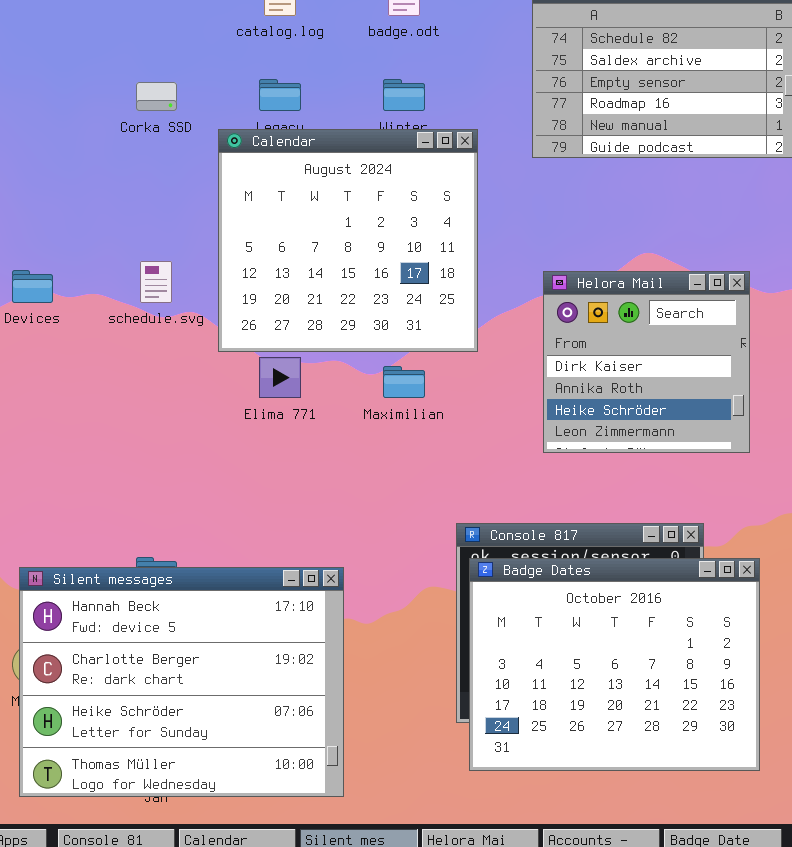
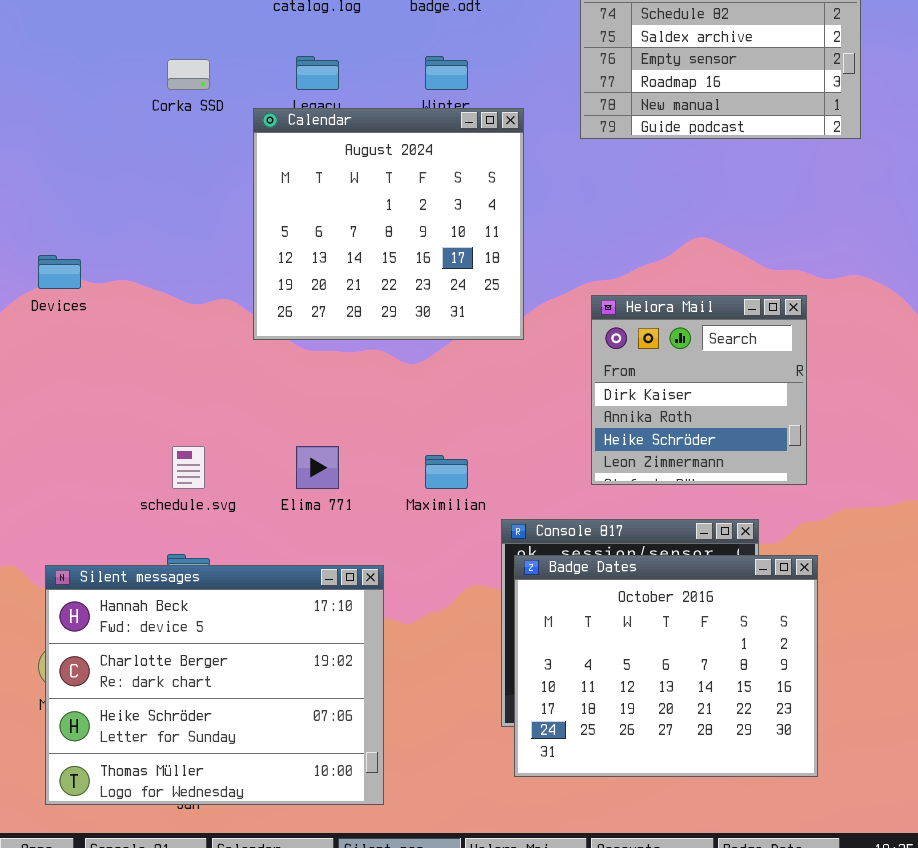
schedule.svg: [140,261,172,303] -> [172,446,205,489], moved
Helora Mail: [543,271,750,453] -> [591,295,807,485], moved
Elima 771: [259,357,301,398] -> [296,446,339,489], moved
Maximilian: [383,366,425,398] -> [425,455,468,489], moved

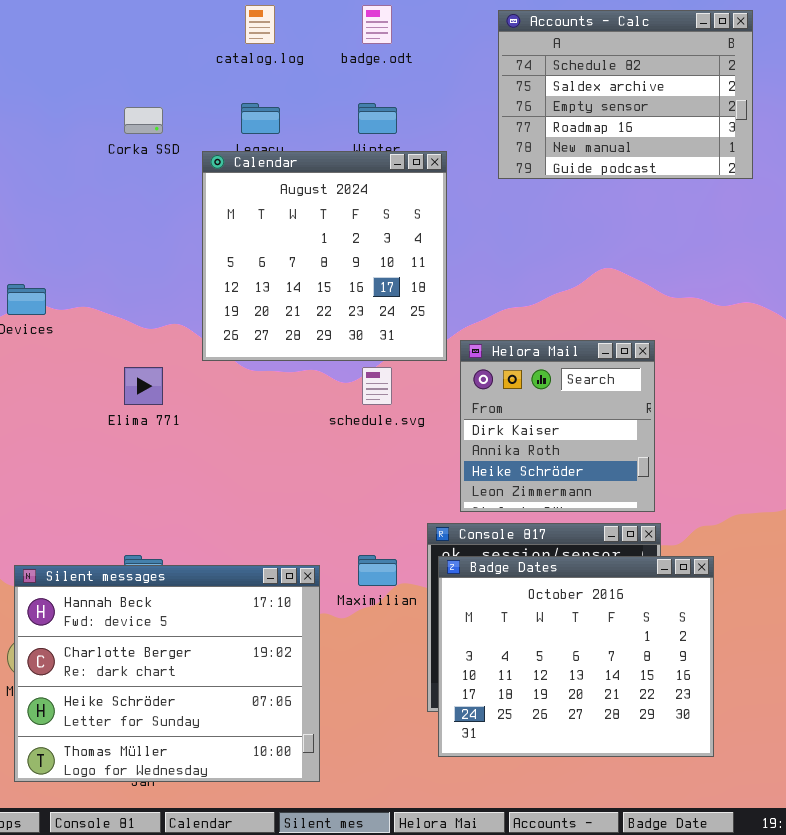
Helora Mail: [591,295,807,485] -> [460,340,655,512], moved
schedule.svg: [172,446,205,489] -> [362,367,392,405], moved
Elima 771: [296,446,339,489] -> [124,367,163,405], moved
Maximilian: [425,455,468,489] -> [358,555,397,586], moved

